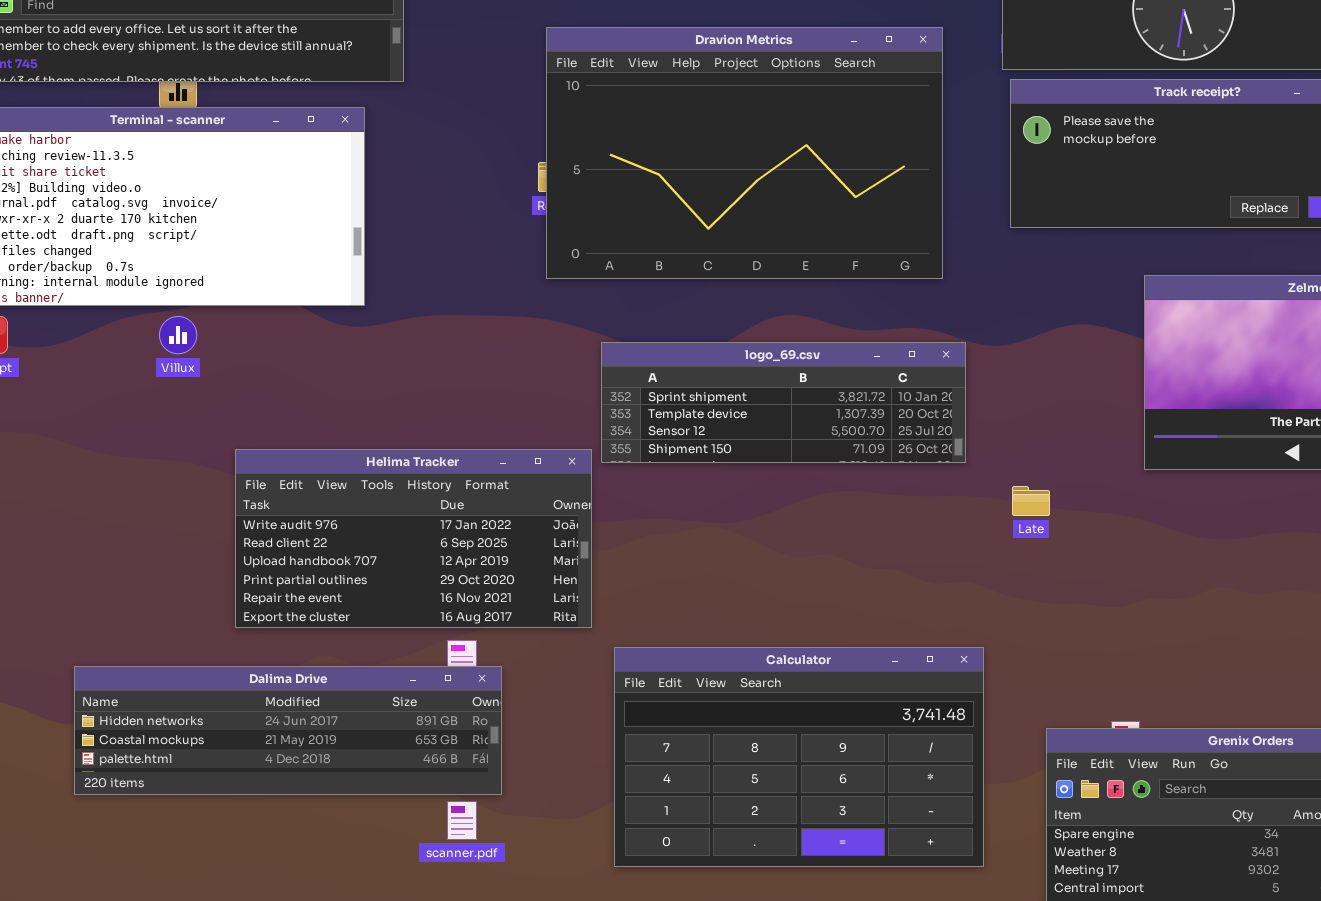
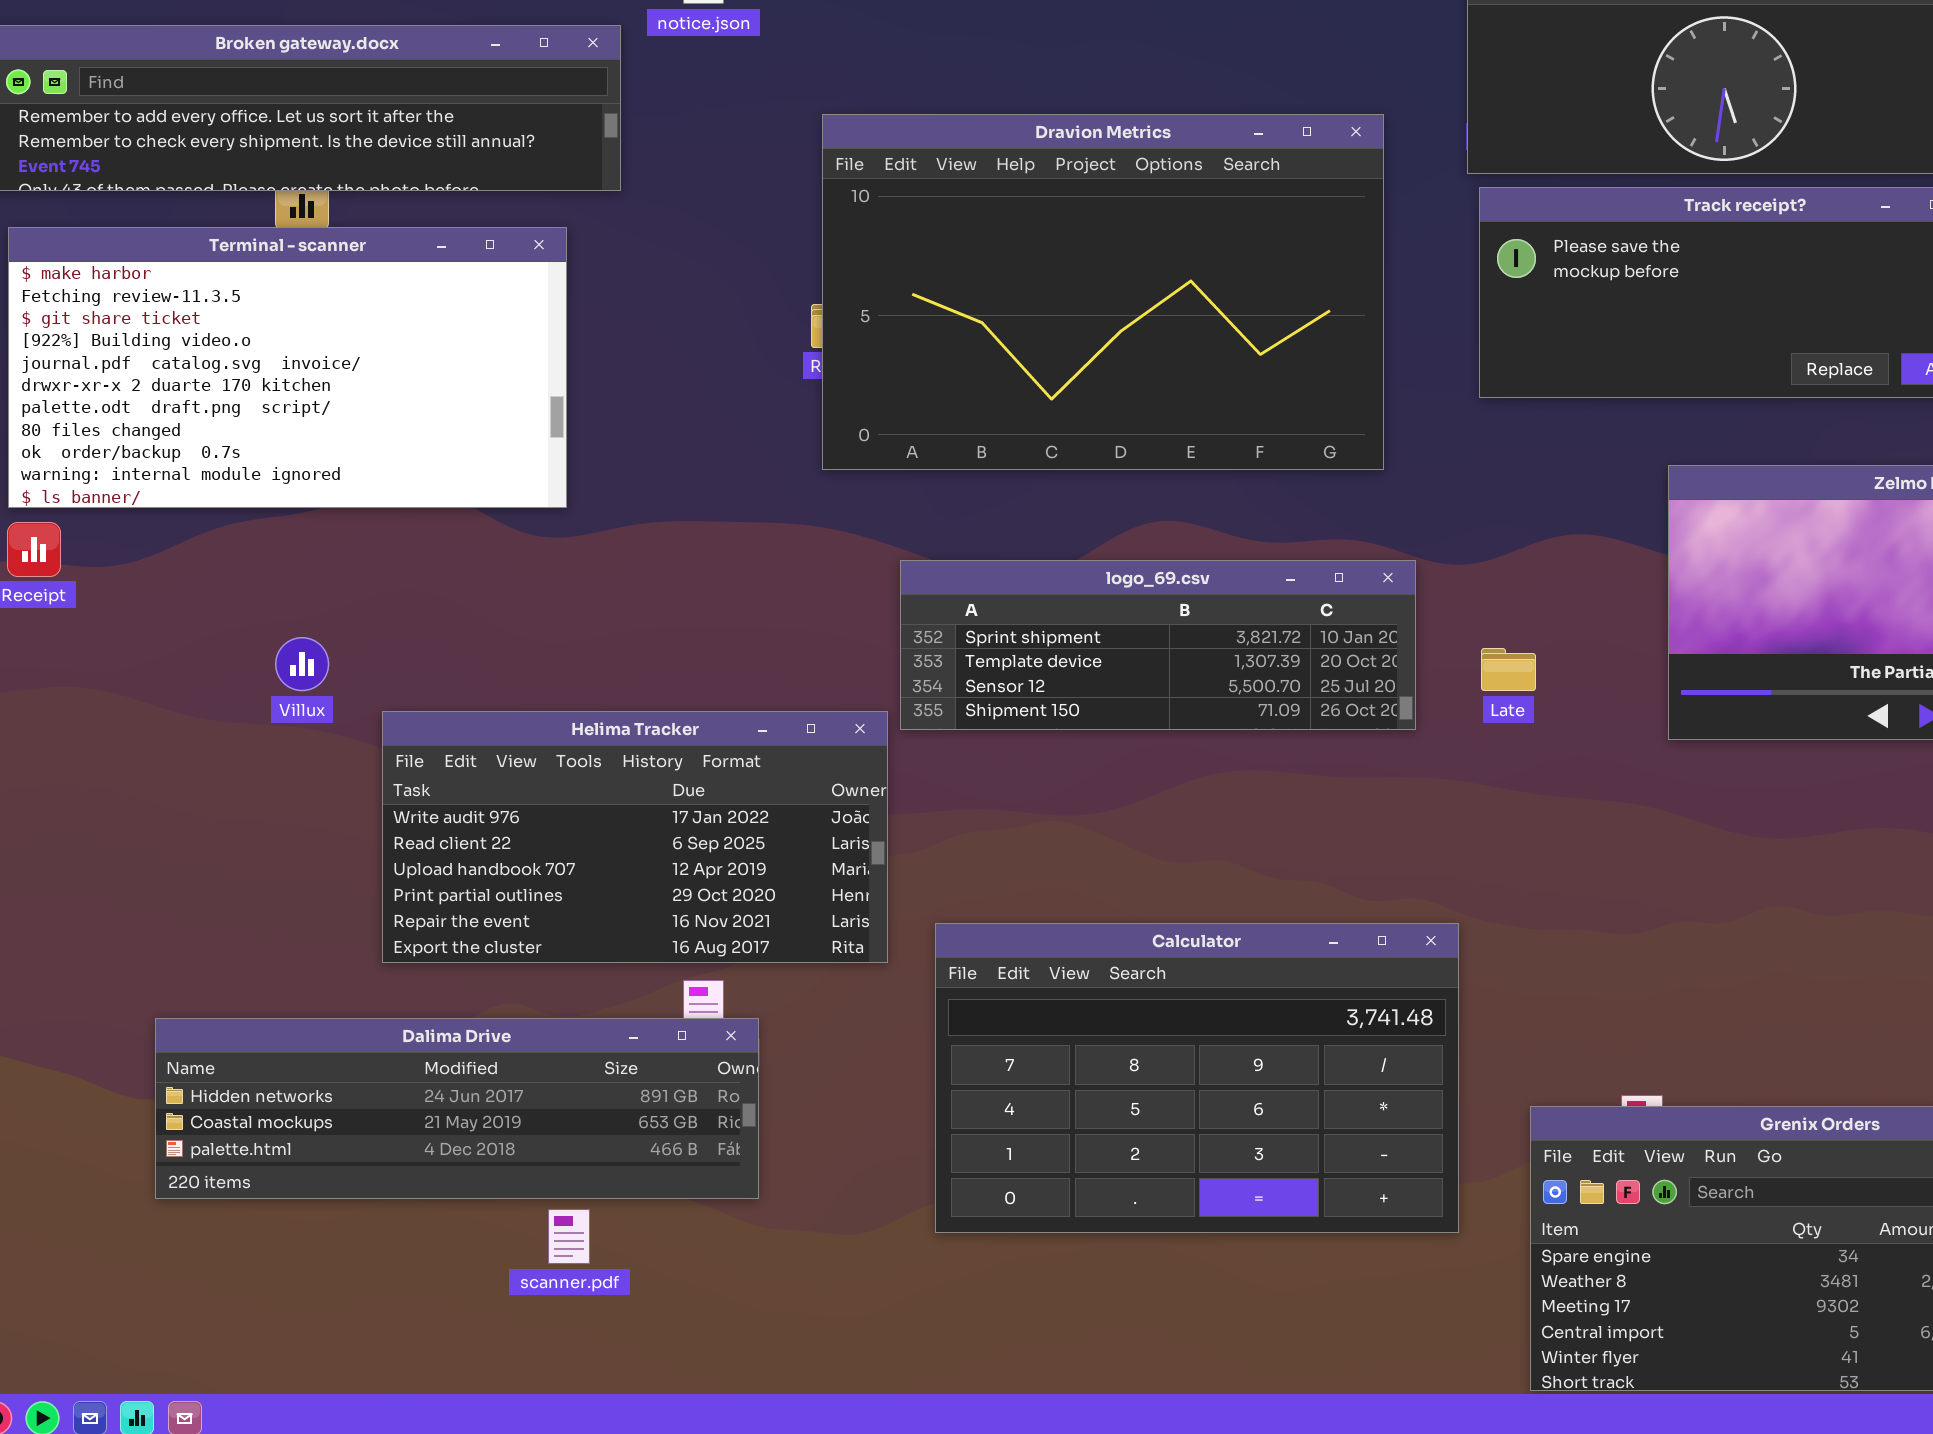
Villux: [159,316,197,354] -> [275,637,329,691], moved
Late: [1012,486,1050,516] -> [1481,648,1536,691], moved
Calculator: [614,647,984,867] -> [935,923,1459,1233], moved
scanner.pdf: [447,801,477,840] -> [548,1209,590,1264], moved

